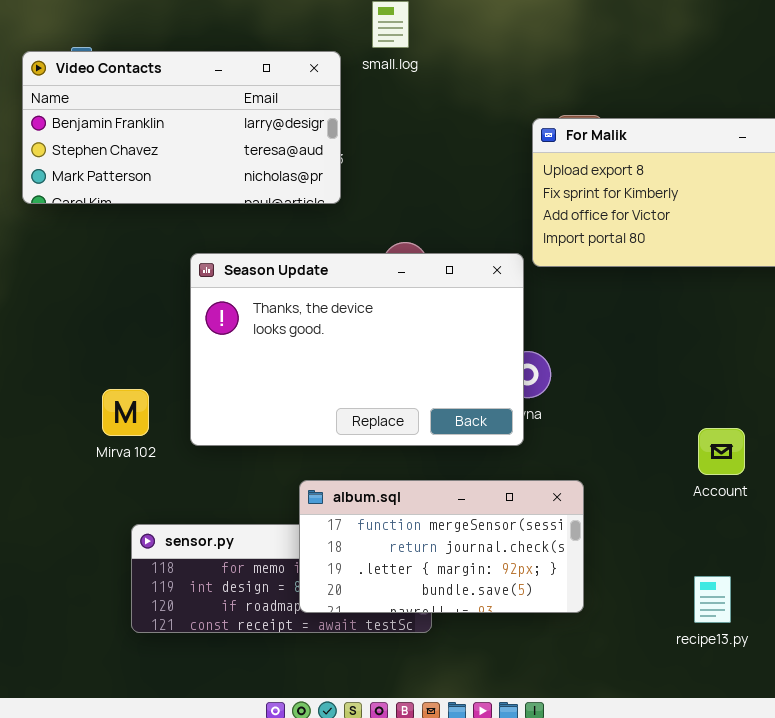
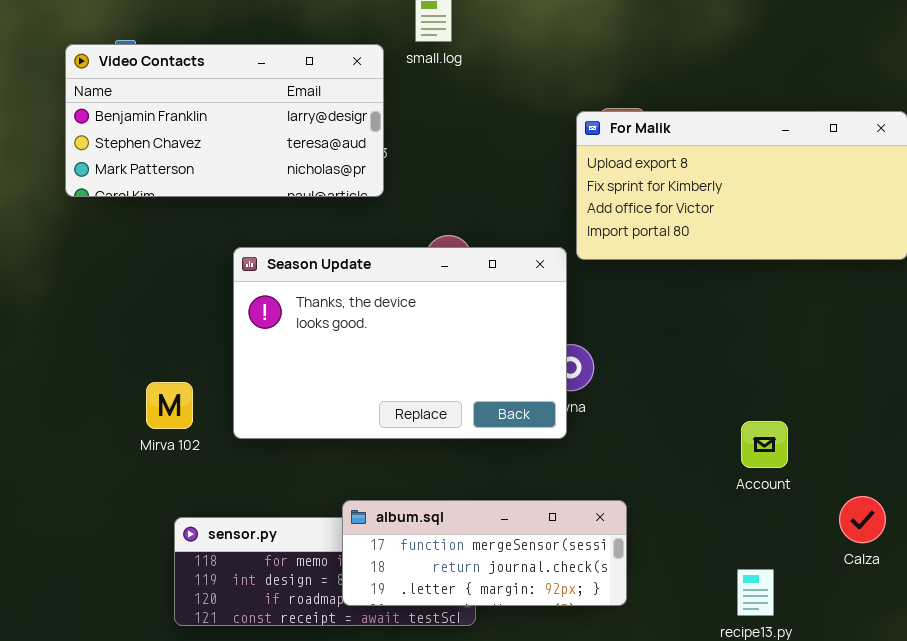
album.sql: [299,480,584,613] -> [342,500,627,606], resized

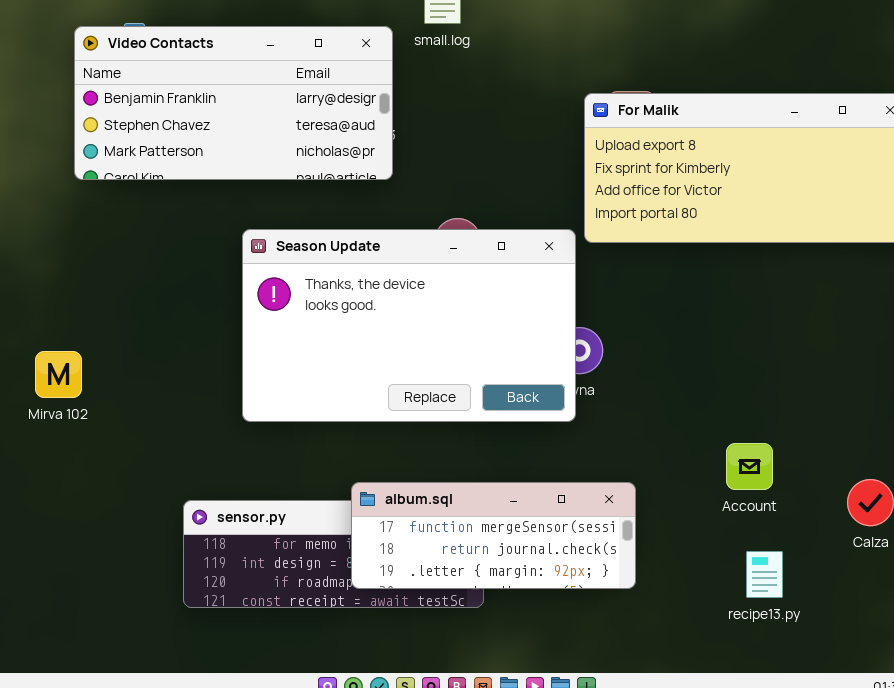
Mirva 102: [146,382,193,429] -> [35,351,82,398], moved
Account: [741,421,788,468] -> [726,443,773,490], moved

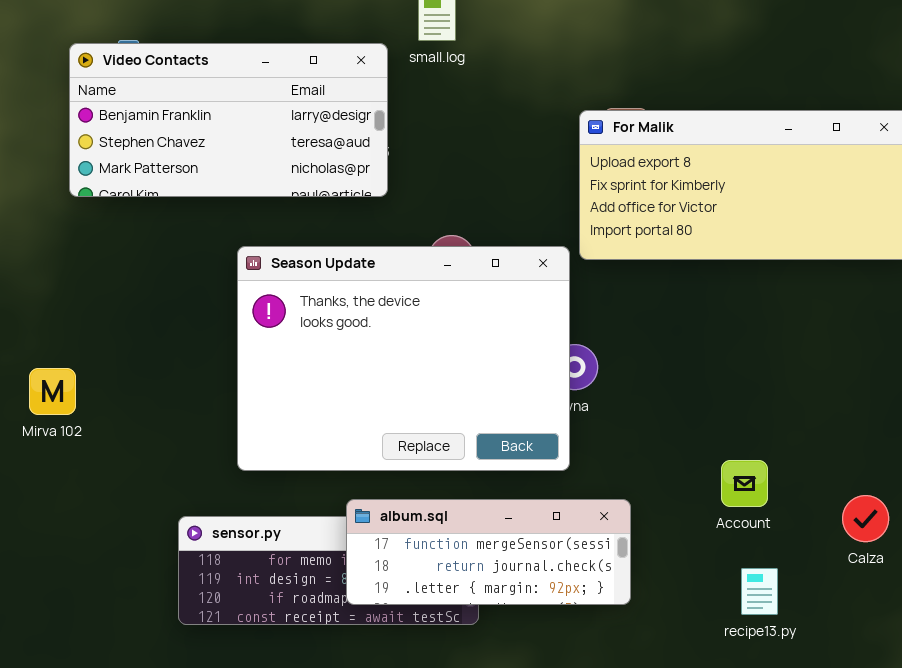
Season Update: [242,229,576,422] -> [237,246,570,471], resized

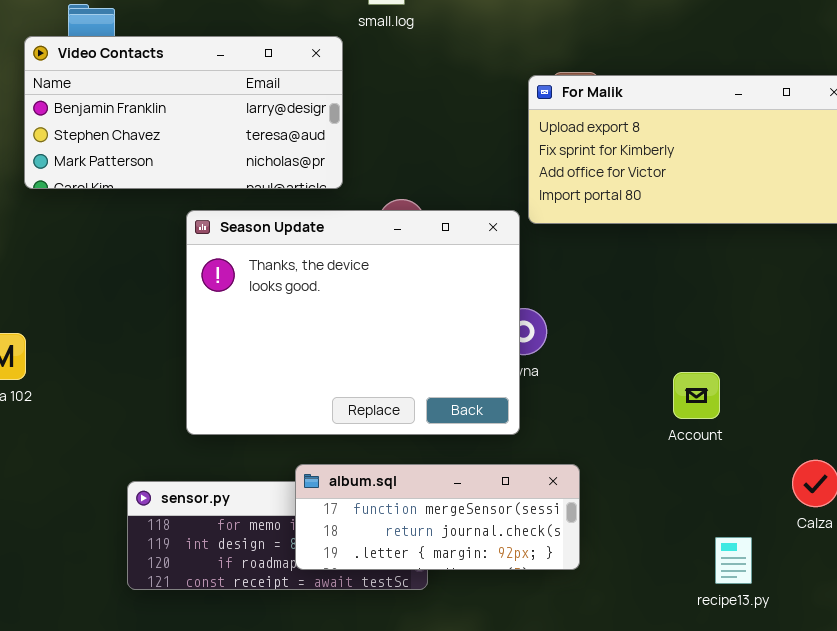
Video Contacts: [69,43,388,197] -> [24,36,343,189], moved
Account: [721,460,768,507] -> [673,372,720,419], moved
recipe13.py: [741,568,778,615] -> [715,537,752,584], moved

